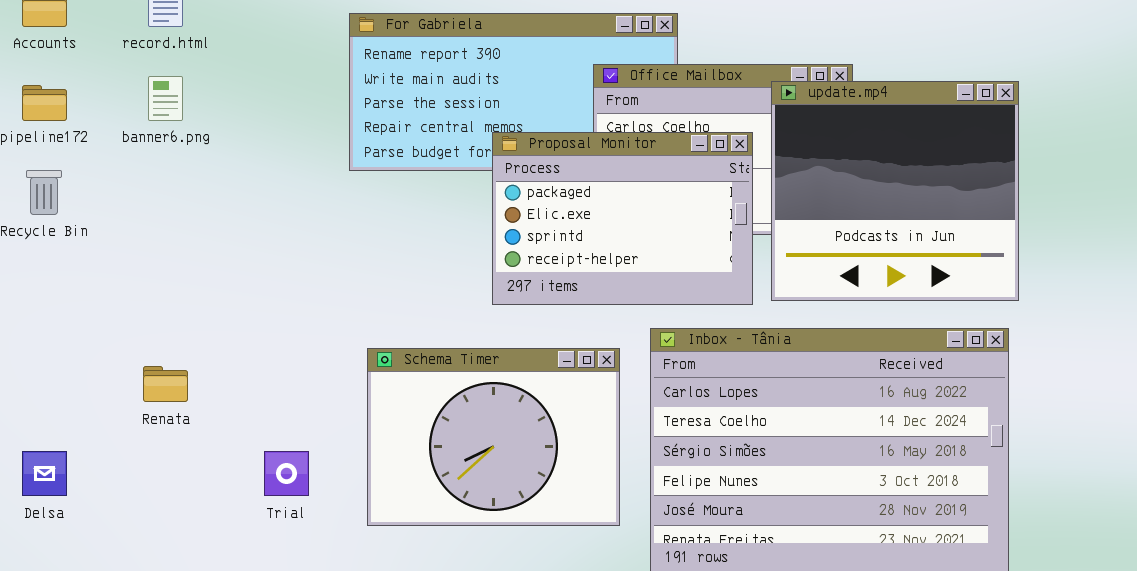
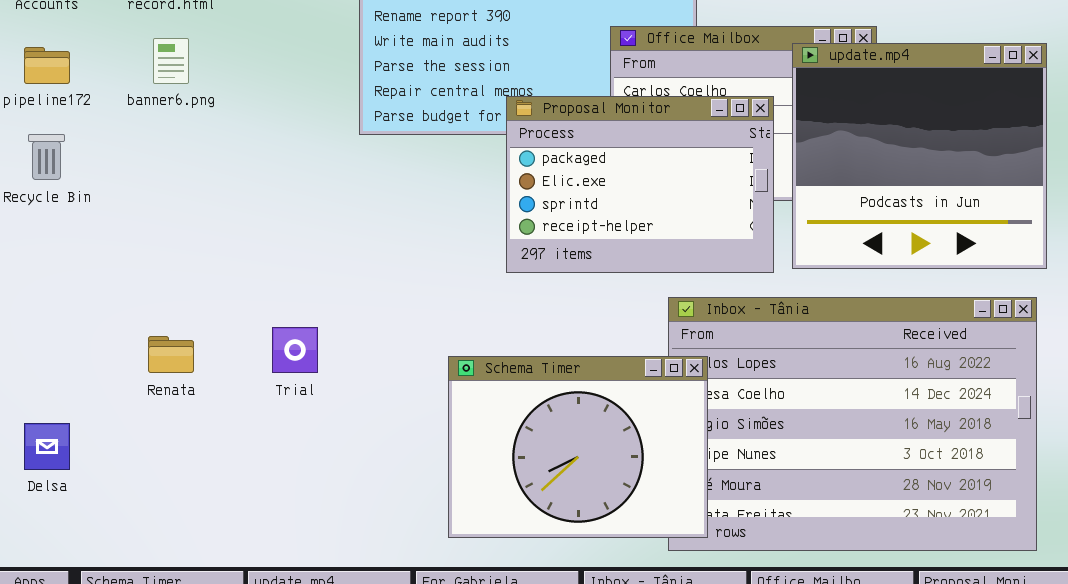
Schema Timer: [367,348,620,526] -> [448,356,708,538], moved
Trial: [264,451,309,496] -> [272,327,318,373], moved

